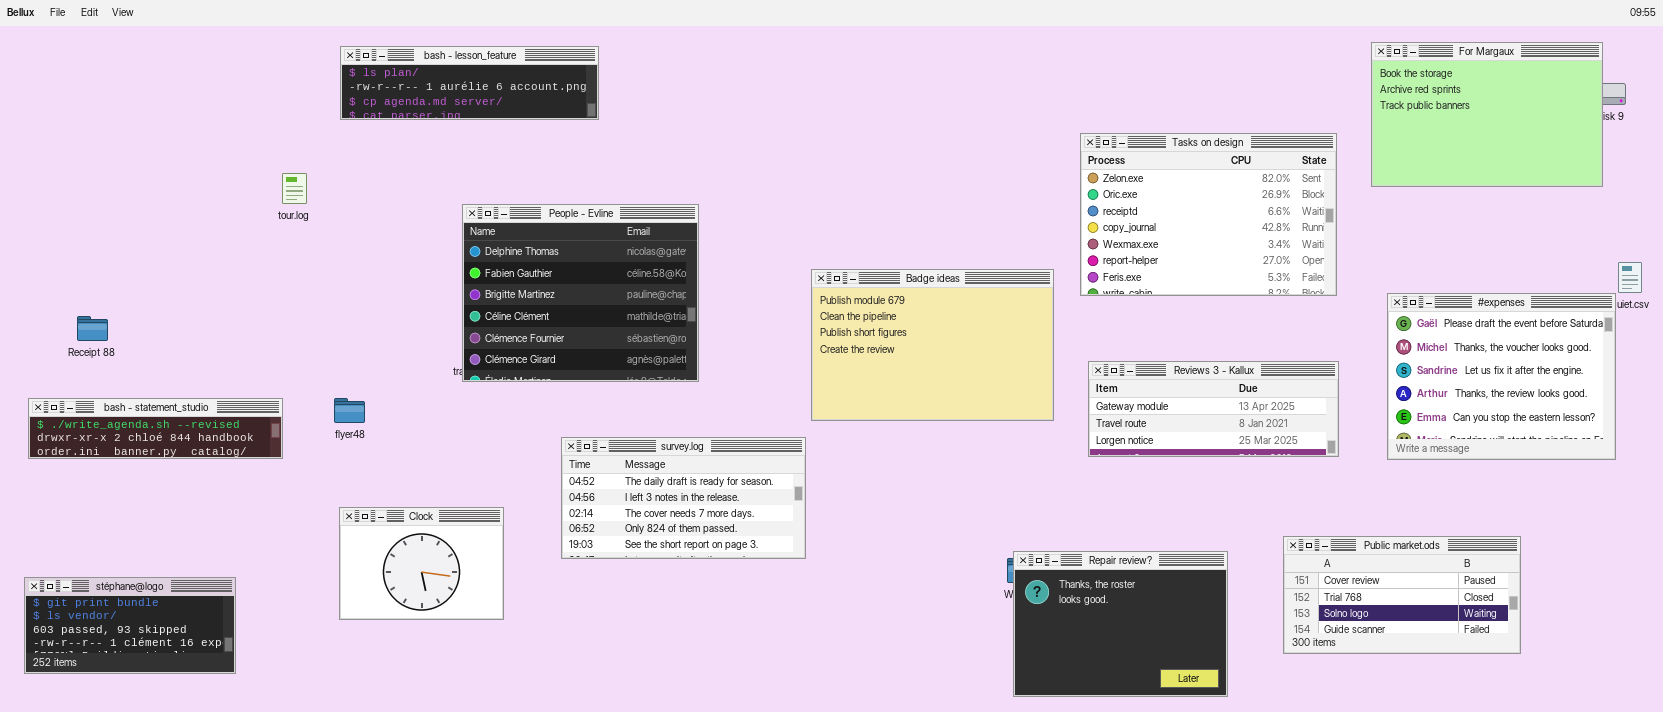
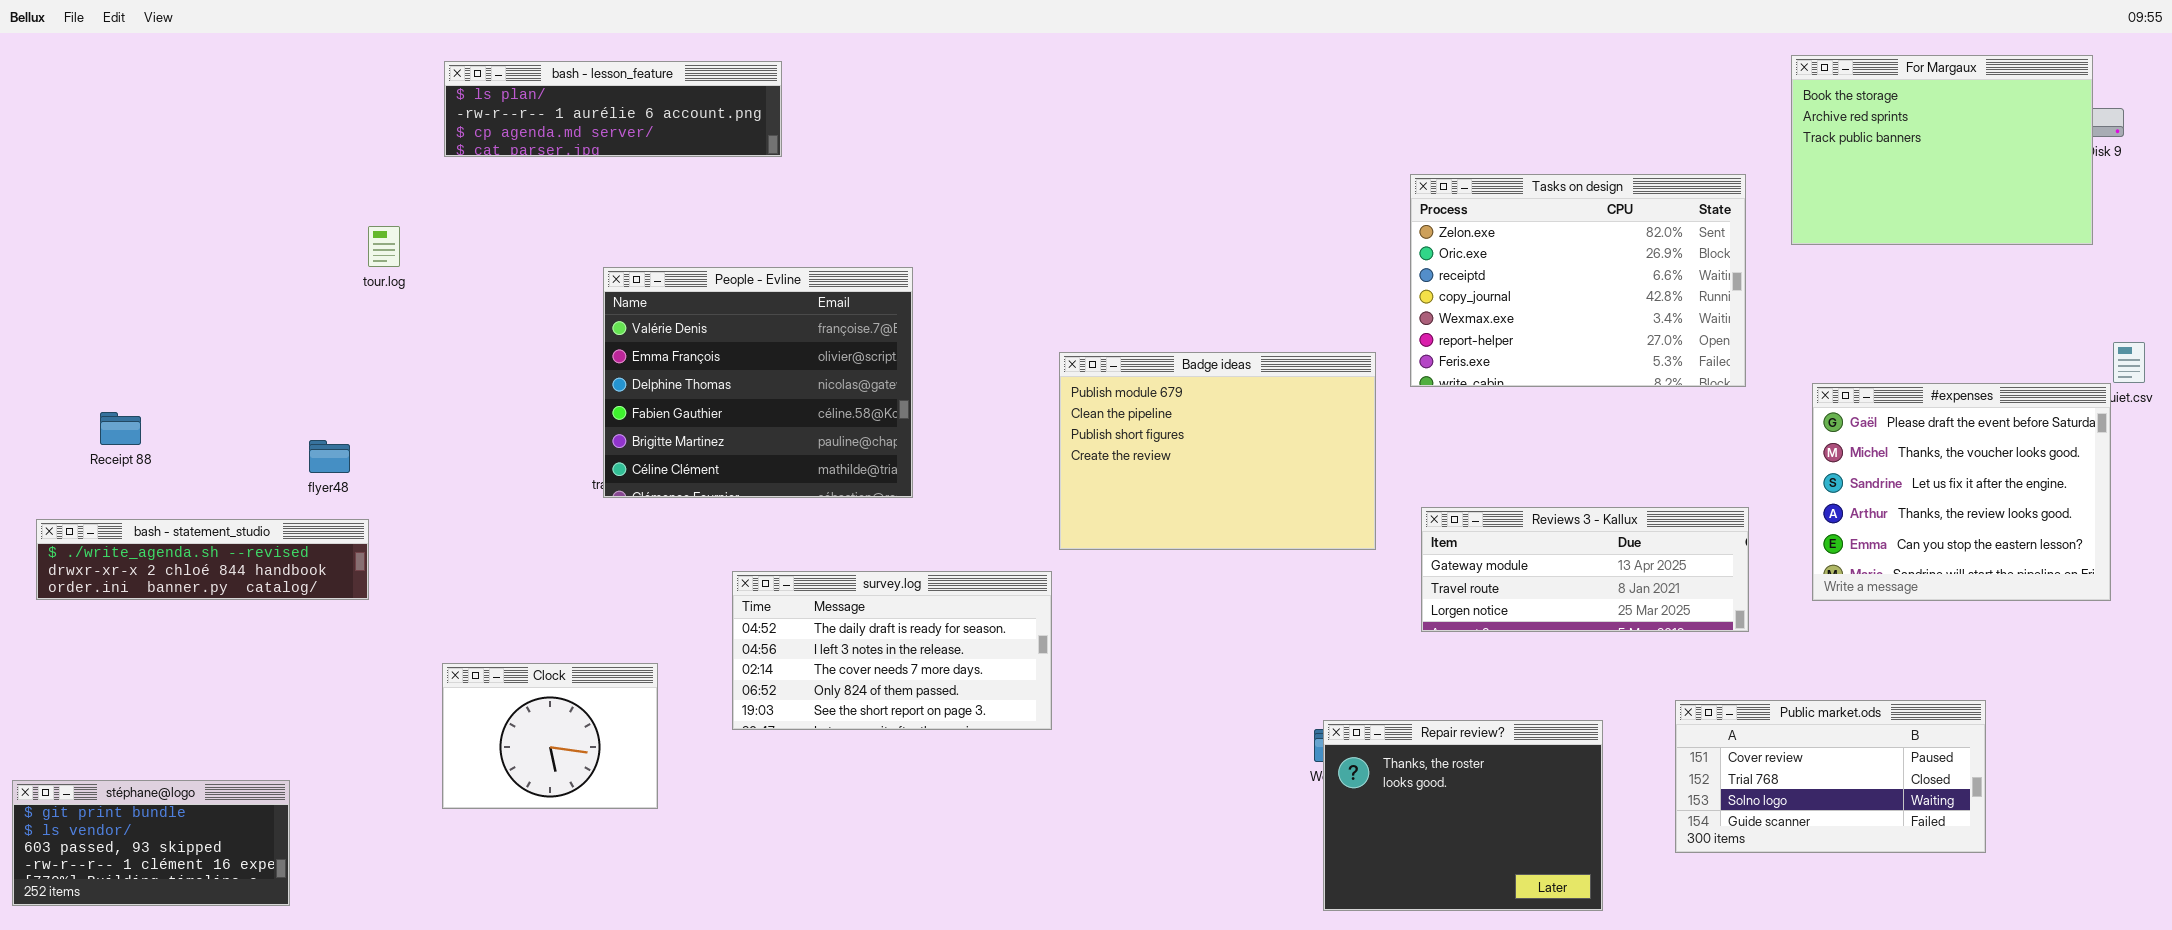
People - Evline: [462,204,699,382] -> [603,267,913,498], scrolled up 2 rows
Reviews 3 - Kallux: [1088,361,1339,457] -> [1421,507,1749,632], moved
flyer48: [334,398,365,423] -> [309,440,350,473], moved
stéphane@logo: [24,577,236,674] -> [12,780,290,906], moved

